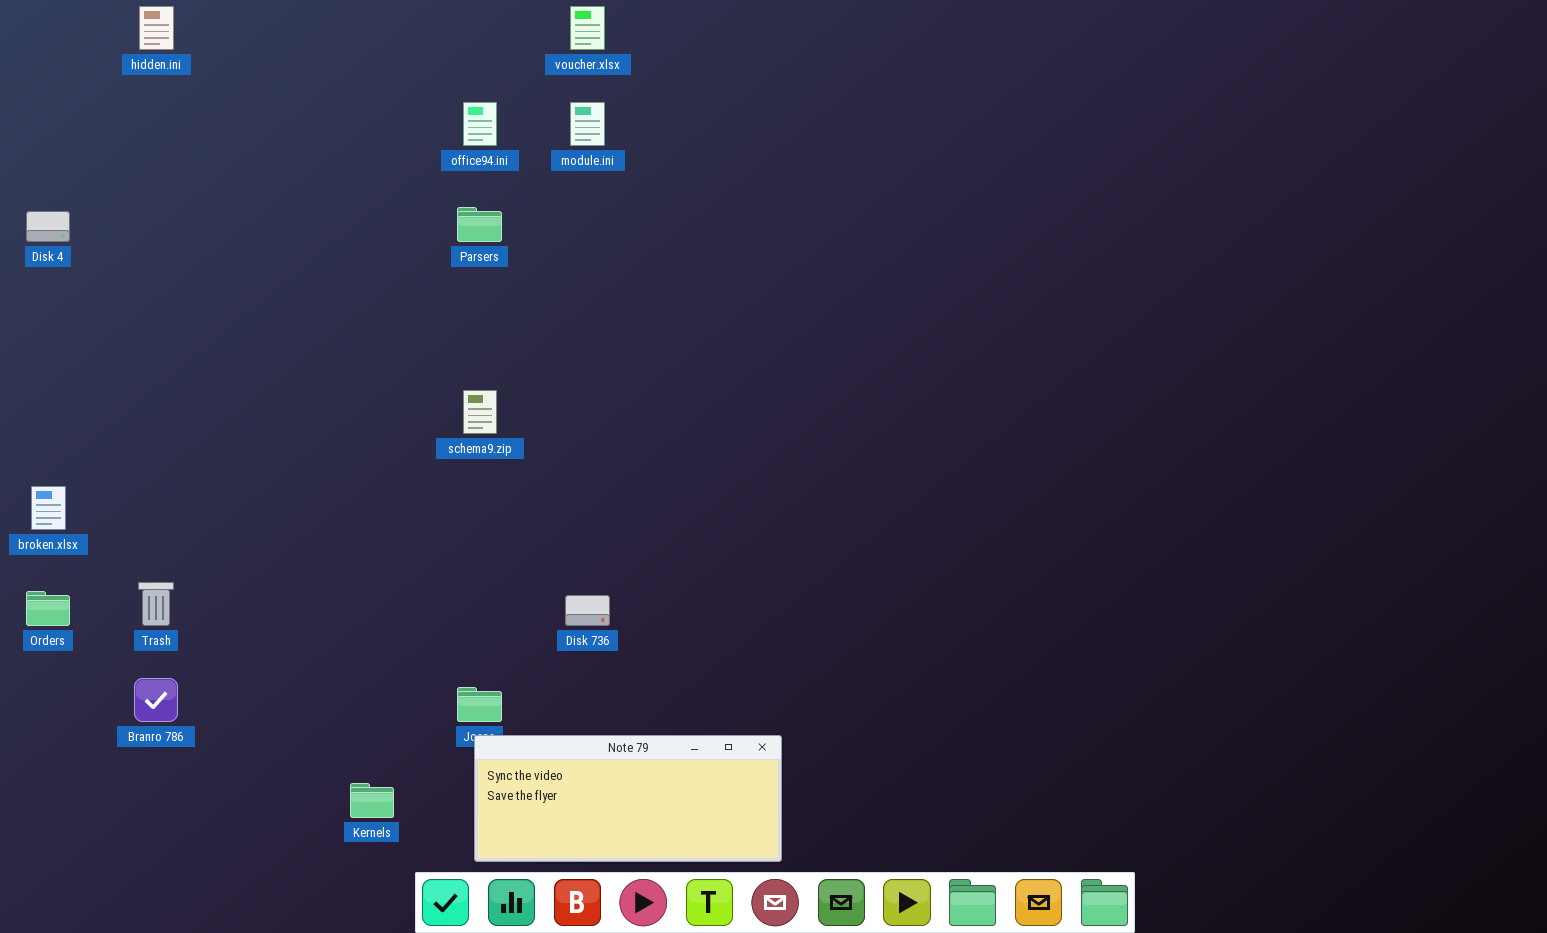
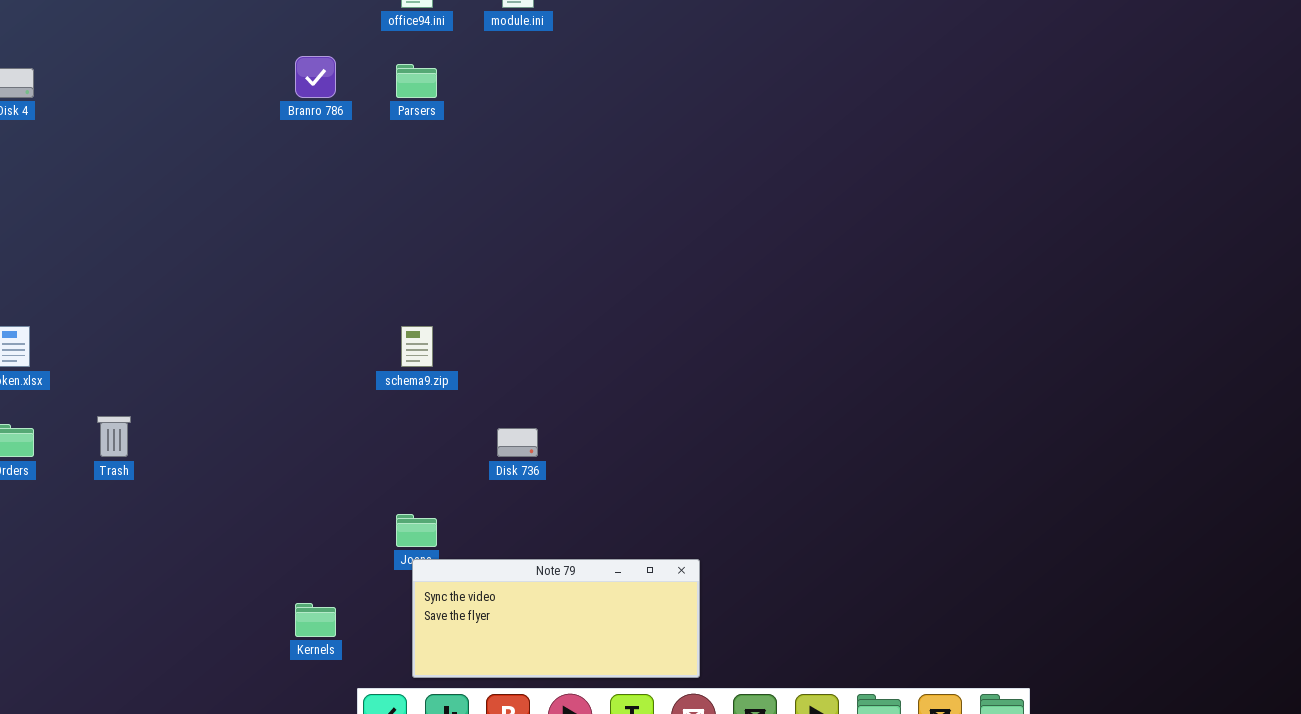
schema9.zip: [463,390,497,434] -> [401,326,433,367], moved
Branro 786: [134,678,178,722] -> [295,56,336,98], moved

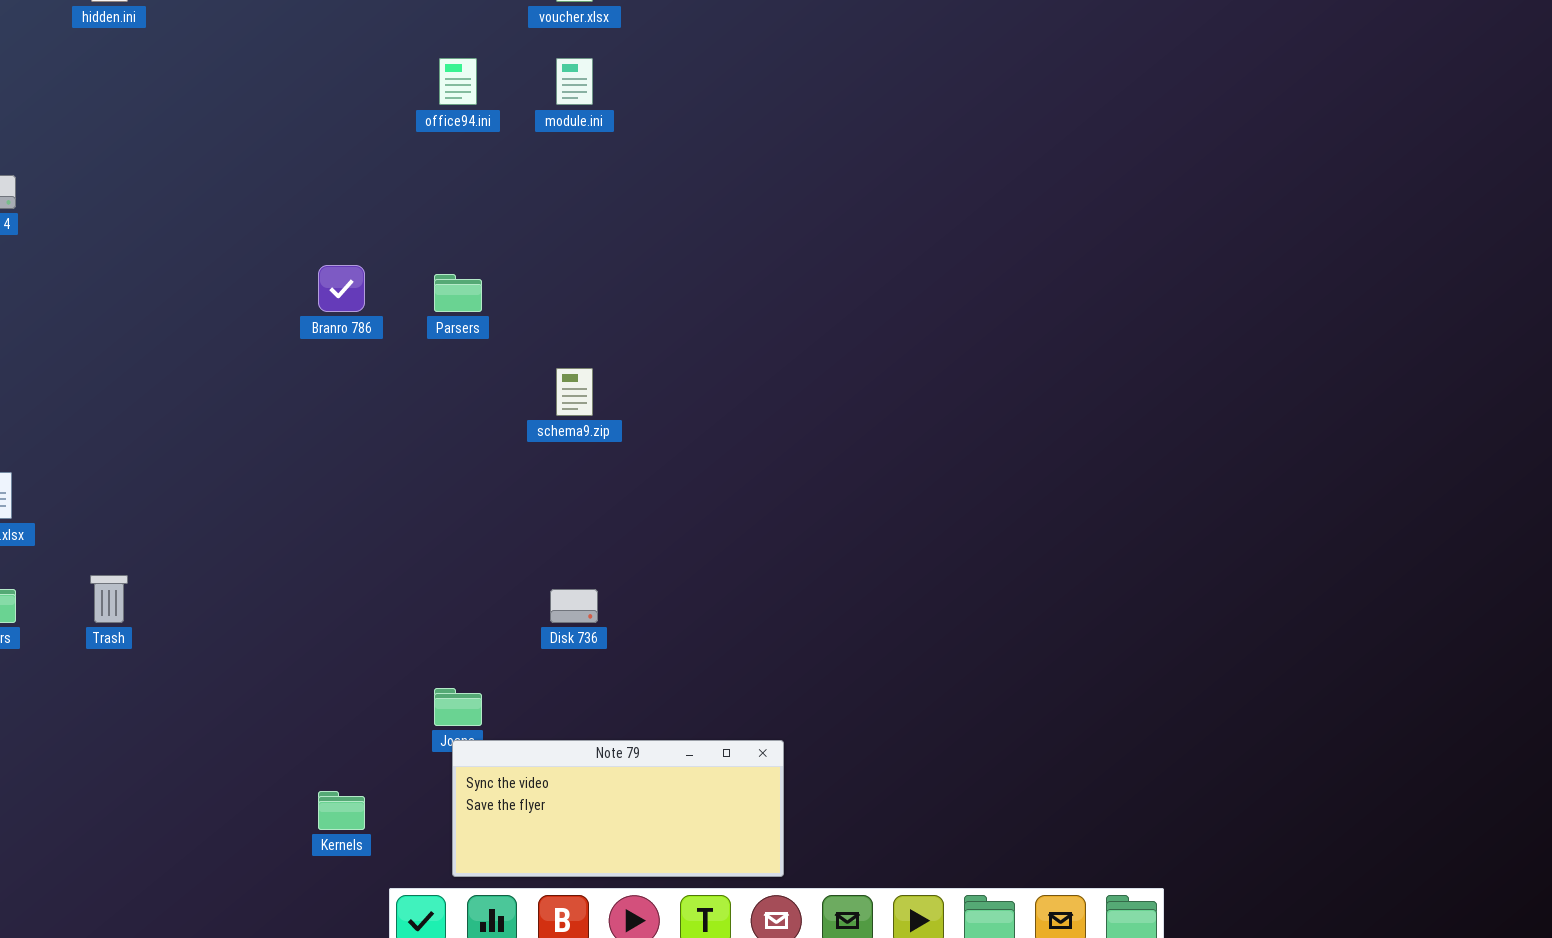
Branro 786: [295,56,336,98] -> [318,265,365,312], moved
Parsers: [396,64,437,98] -> [434,274,482,312], moved
schema9.zip: [401,326,433,367] -> [556,368,593,416], moved

